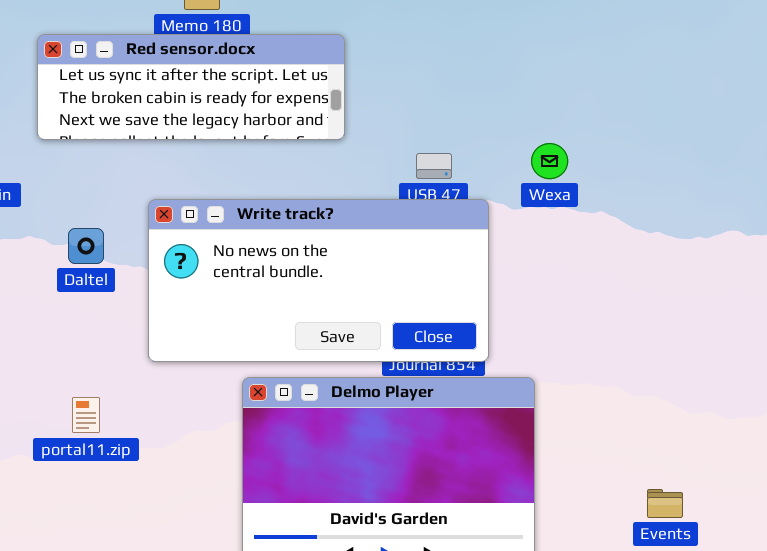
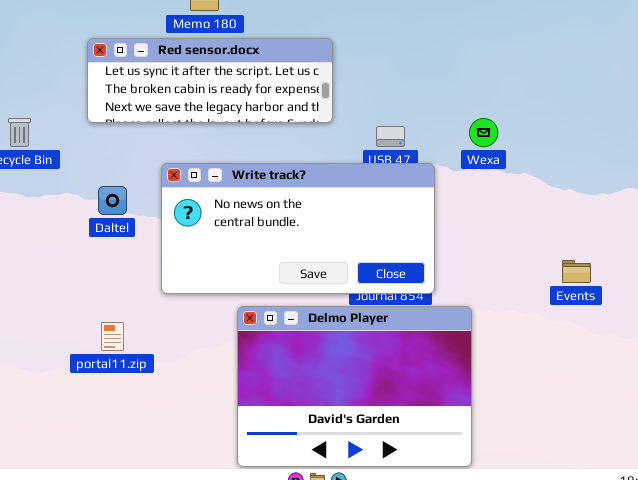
Red sensor.docx: [37,34,345,140] -> [87,38,333,123], moved
Events: [647,489,683,518] -> [562,260,591,283], moved

